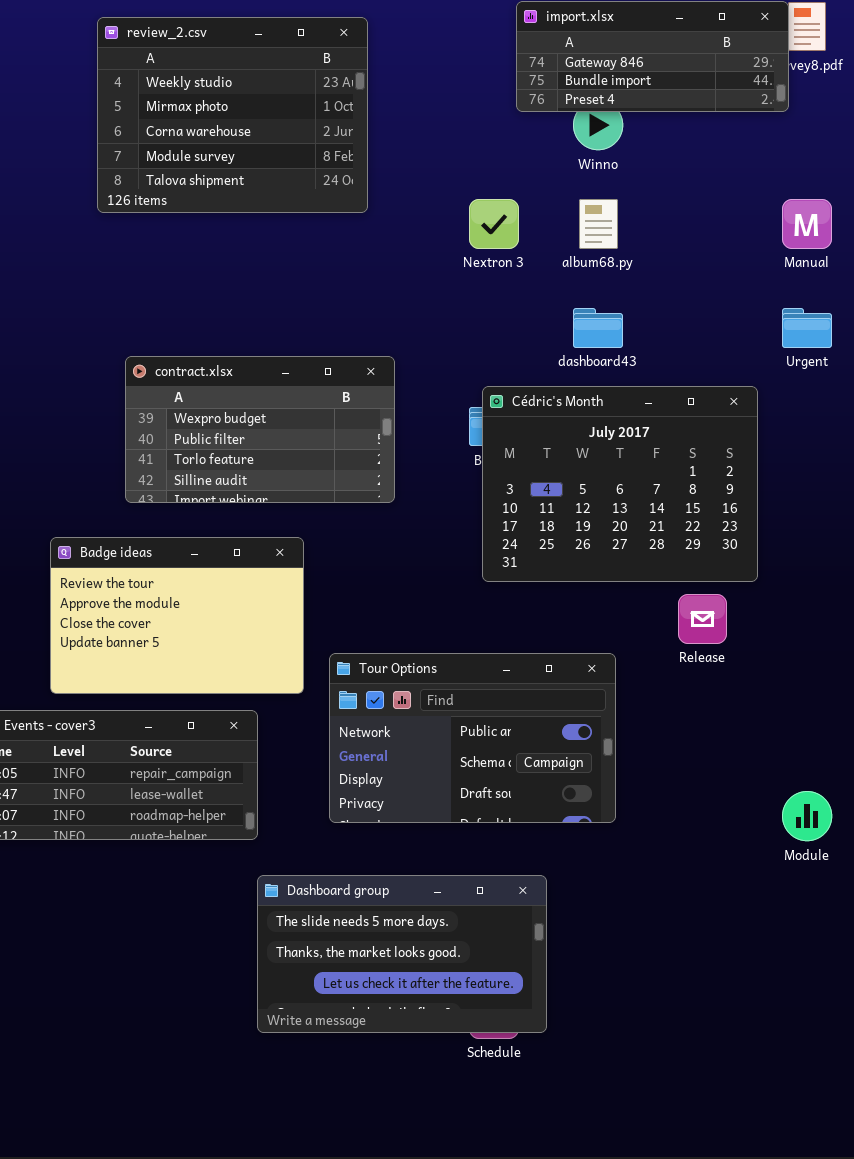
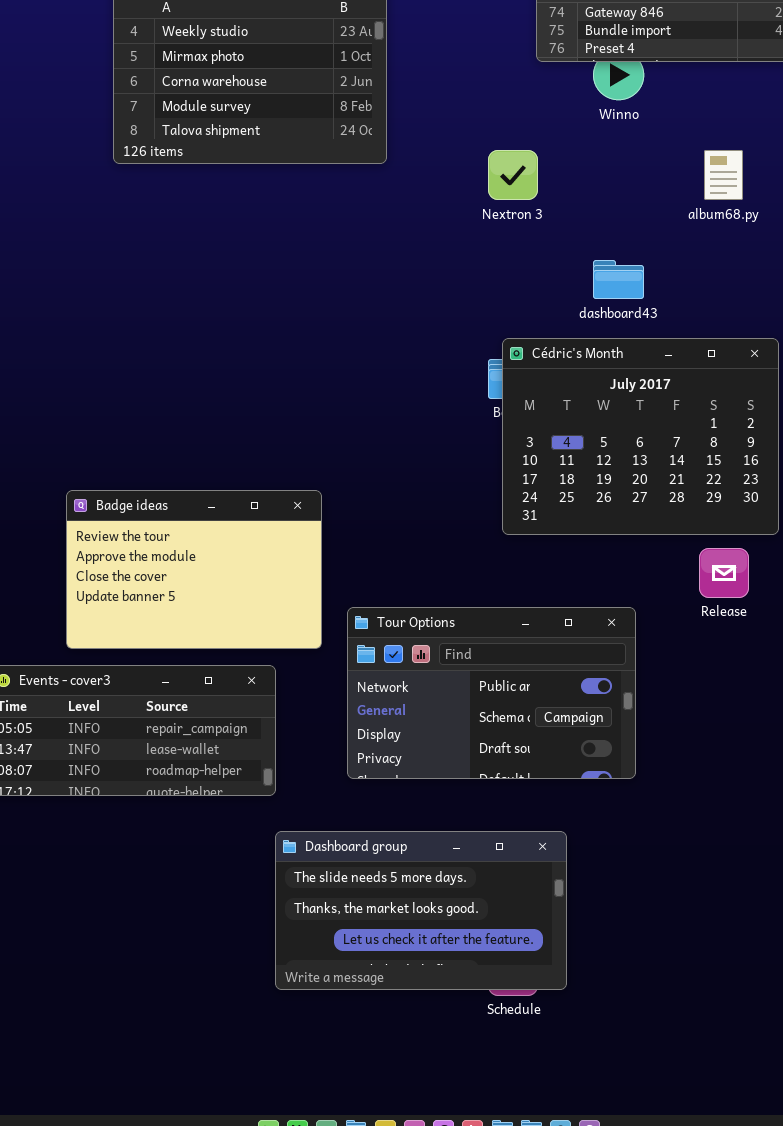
album68.py: [579,199,618,249] -> [704,150,743,200], moved
contract.xlsx: [125,356,395,503] -> none, closed

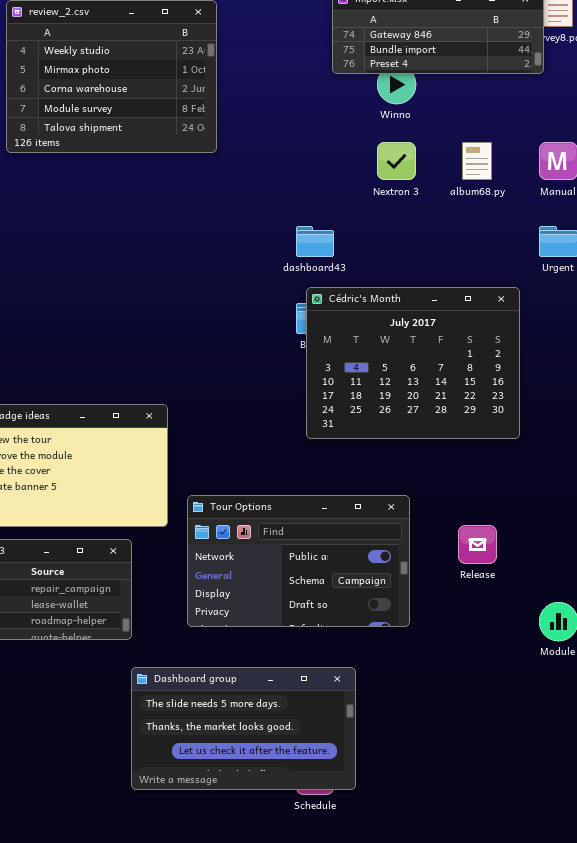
Nextron 3: [488,150,538,200] -> [377,142,416,180], moved
dashboard43: [593,260,644,299] -> [296,226,334,257], moved
Release: [699,548,749,598] -> [458,525,497,564], moved

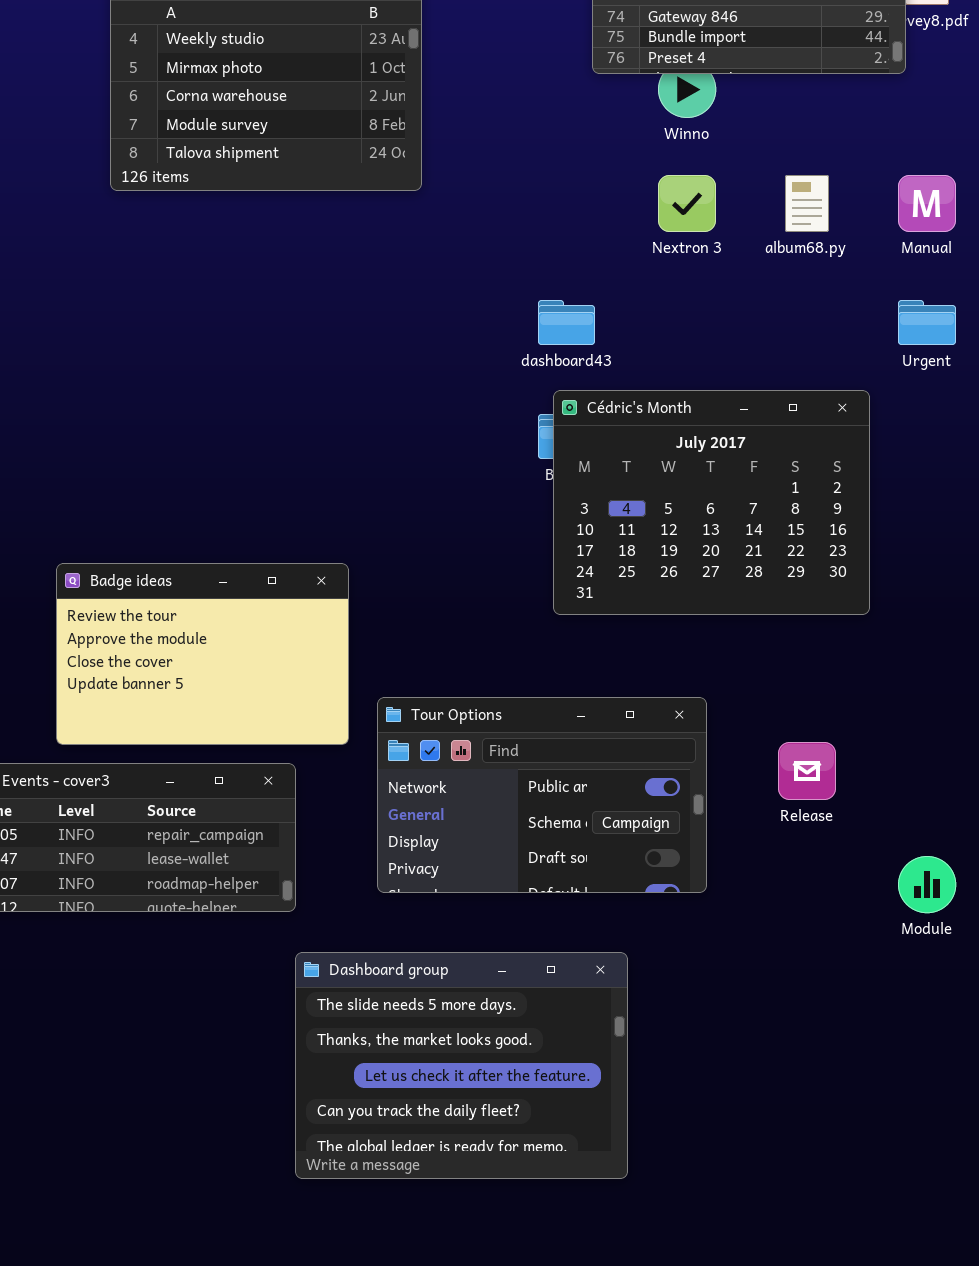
Dashboard group: [131,667,356,790] -> [295,952,628,1179], resized

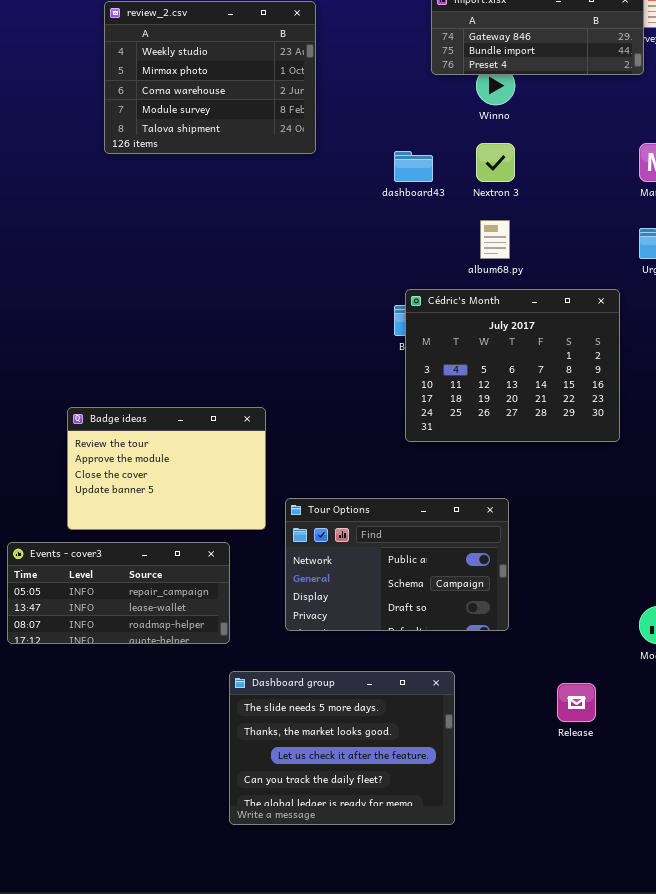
album68.py: [785,175,829,232] -> [480,220,510,259], moved
dashboard43: [538,300,595,345] -> [394,151,433,182], moved
Release: [778,742,836,800] -> [557,683,596,722], moved

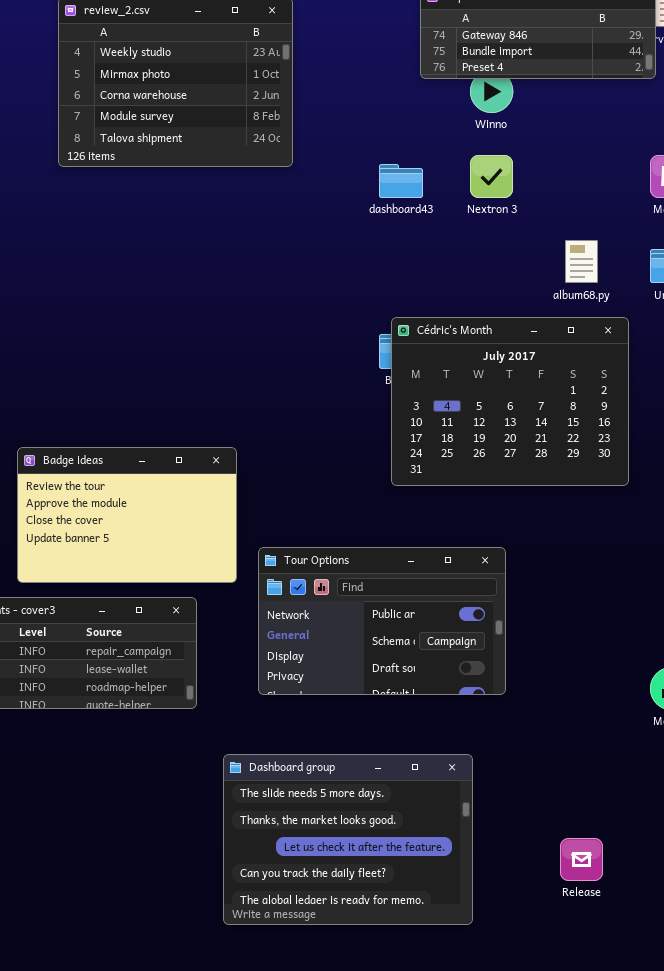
album68.py: [480,220,510,259] -> [565,240,598,283], moved
Dashboard group: [229,671,455,825] -> [223,754,473,925], moved
Release: [557,683,596,722] -> [560,838,603,881], moved

